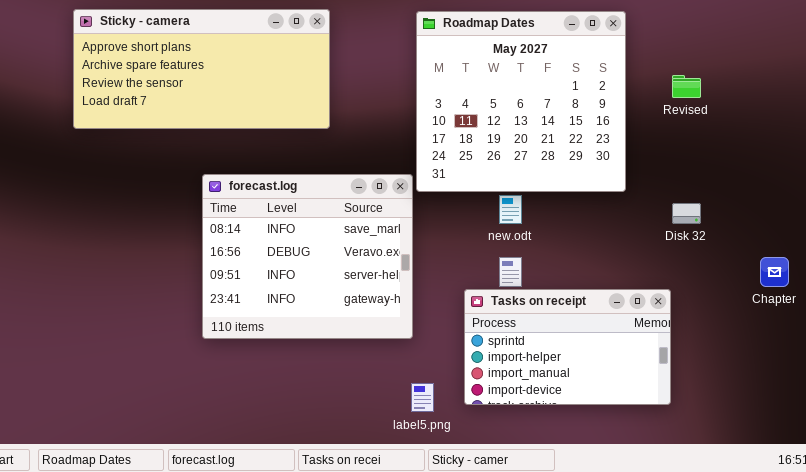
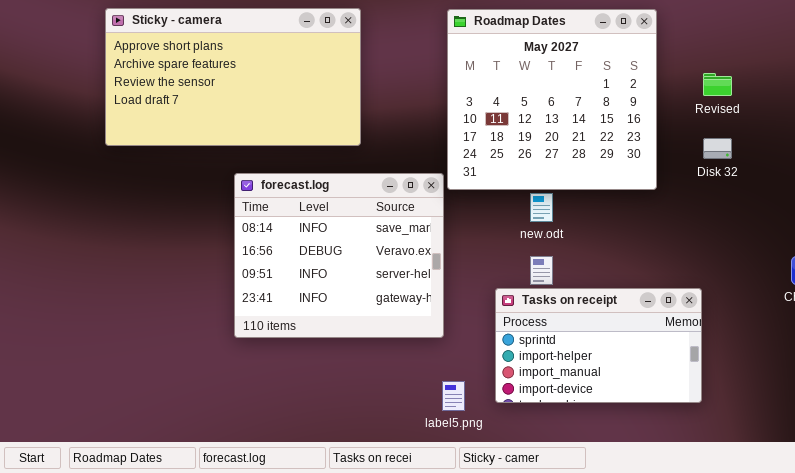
Sticky - camera: [73,9,330,129] -> [105,8,361,146], resized
Disk 32: [672,203,701,224] -> [703,138,732,159], moved

